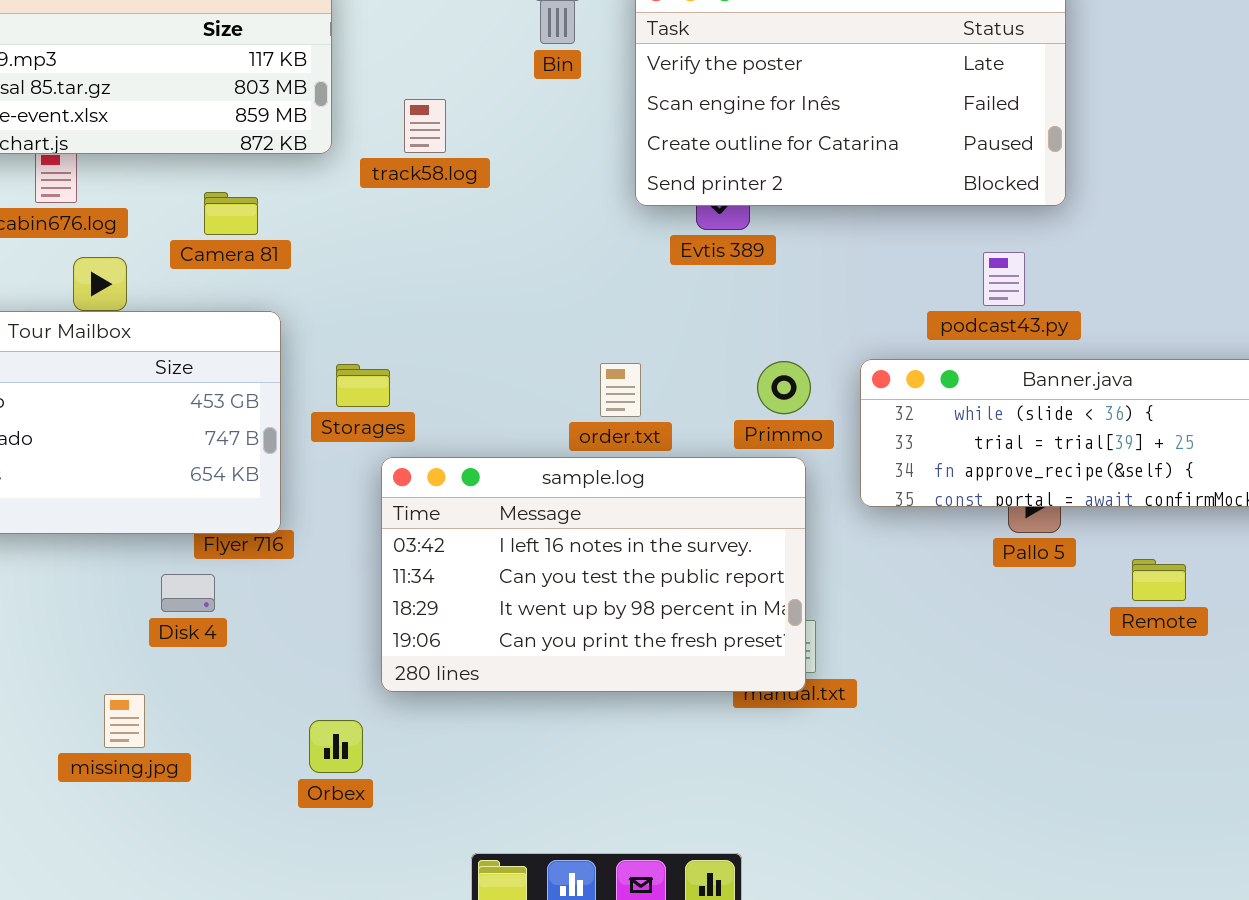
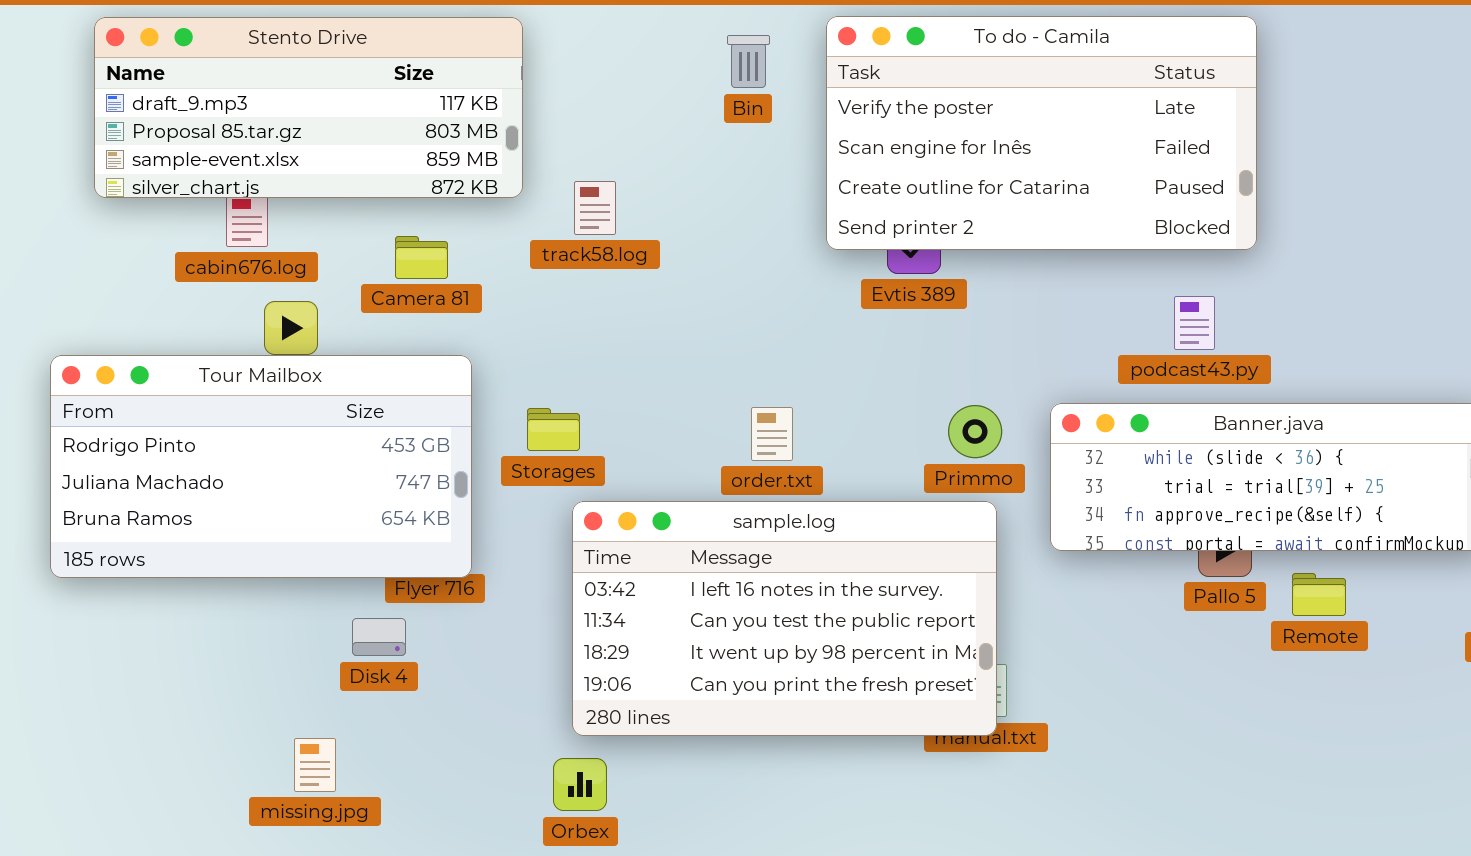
track58.log: [404,99,446,153] -> [574,181,616,235], moved
order.txt: [600,363,641,417] -> [751,407,793,461], moved
Remote: [1132,559,1186,601] -> [1292,573,1346,616], moved
Orbex: [309,720,363,773] -> [553,758,607,811], moved

